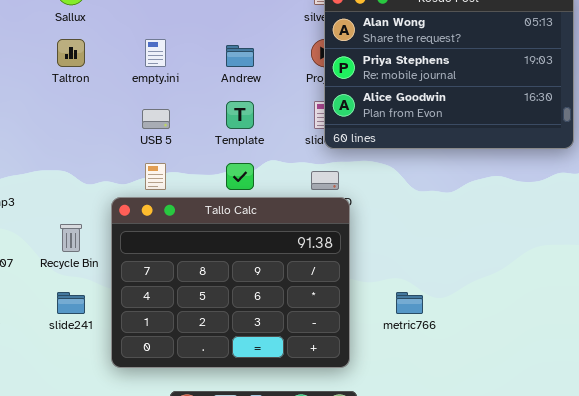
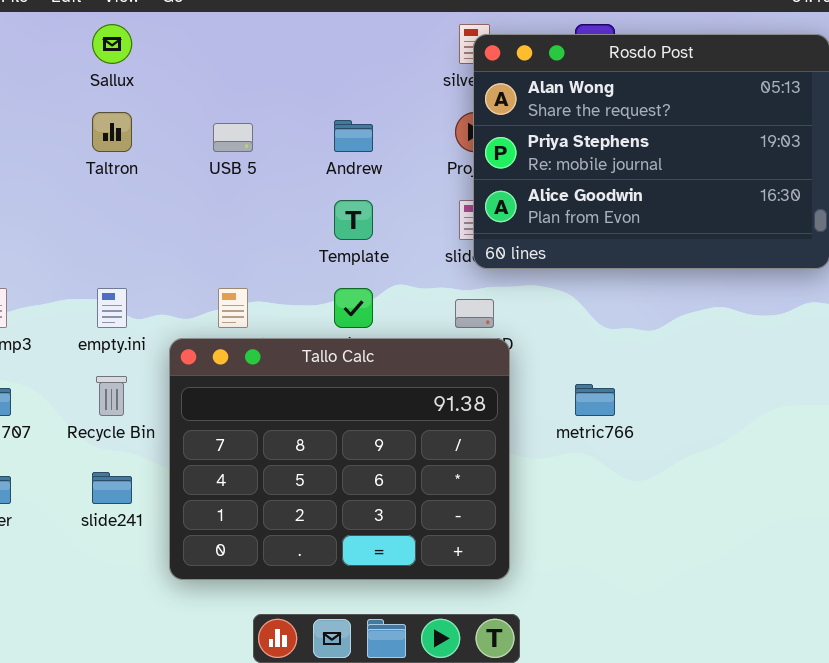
empty.ini: [145,39,166,67] -> [97,288,127,328], moved
USB 5: [142,109,170,129] -> [213,123,253,152], moved
metric766: [396,292,423,314] -> [575,384,615,416], moved

